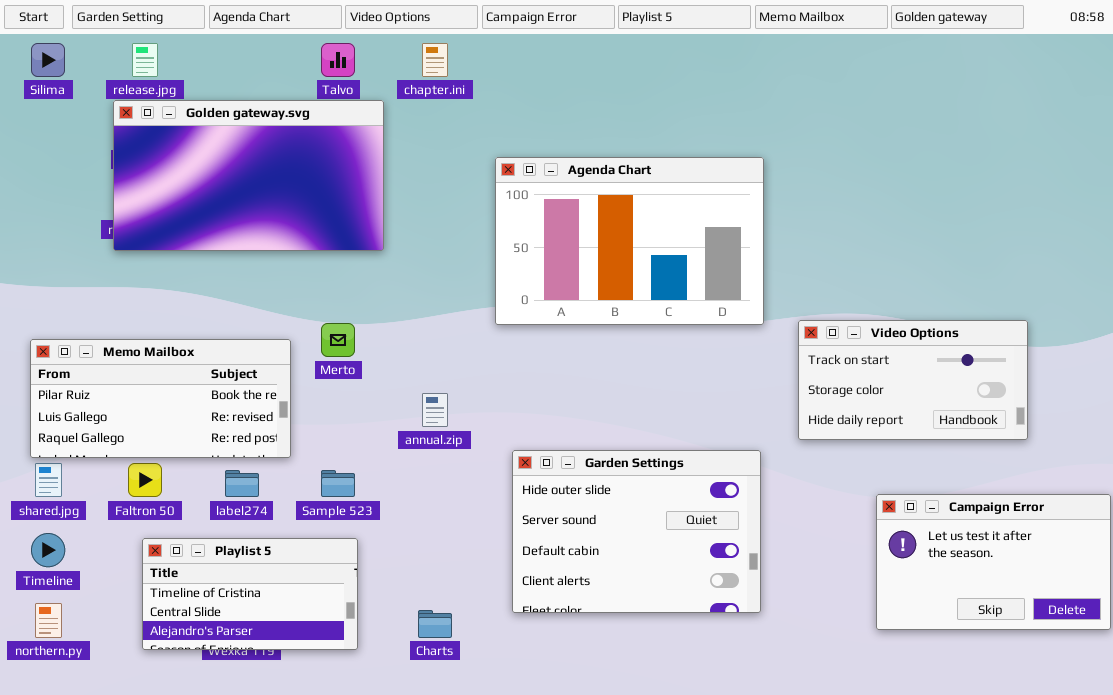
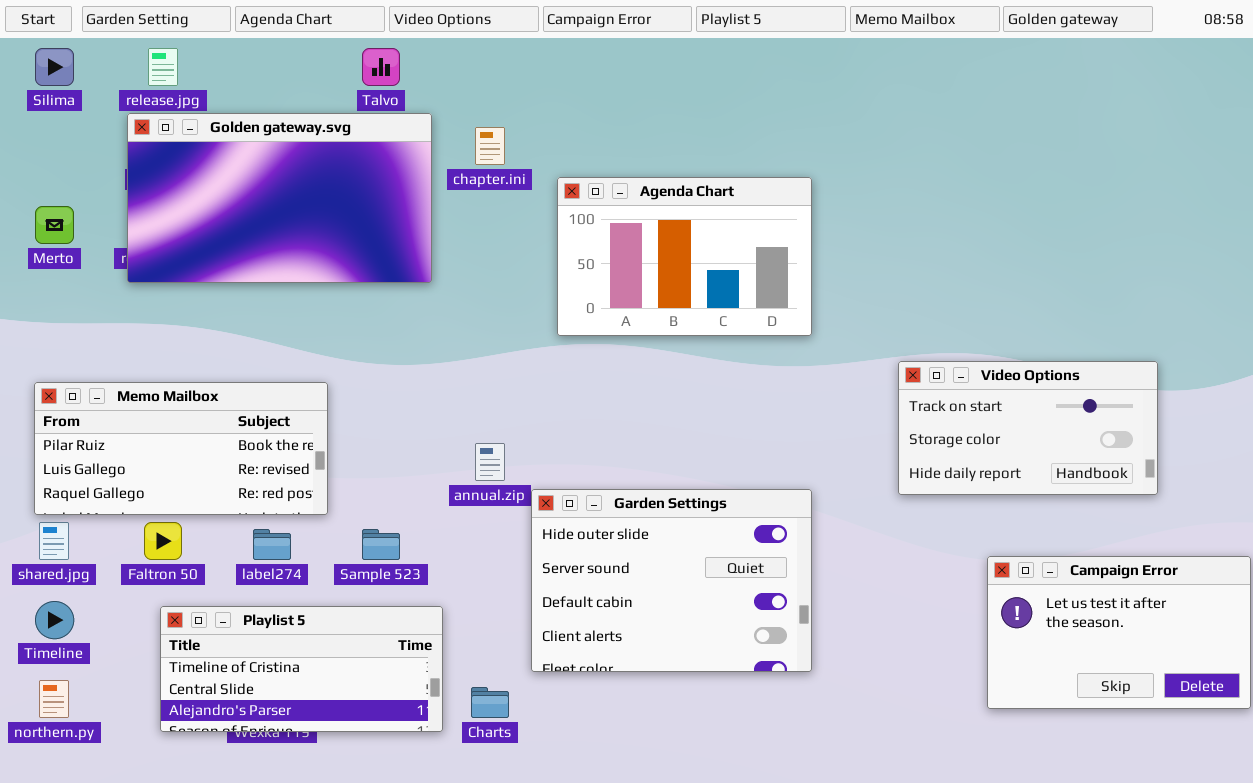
chapter.ini: [422,43,448,77] -> [475,127,505,165], moved
Agenda Chart: [495,157,764,325] -> [557,177,812,336], resized
Merto: [321,323,355,357] -> [35,206,74,244], moved
Garden Settings: [512,450,761,613] -> [531,489,812,672], moved
Playlist 5: [142,538,358,650] -> [160,606,443,732], resized

